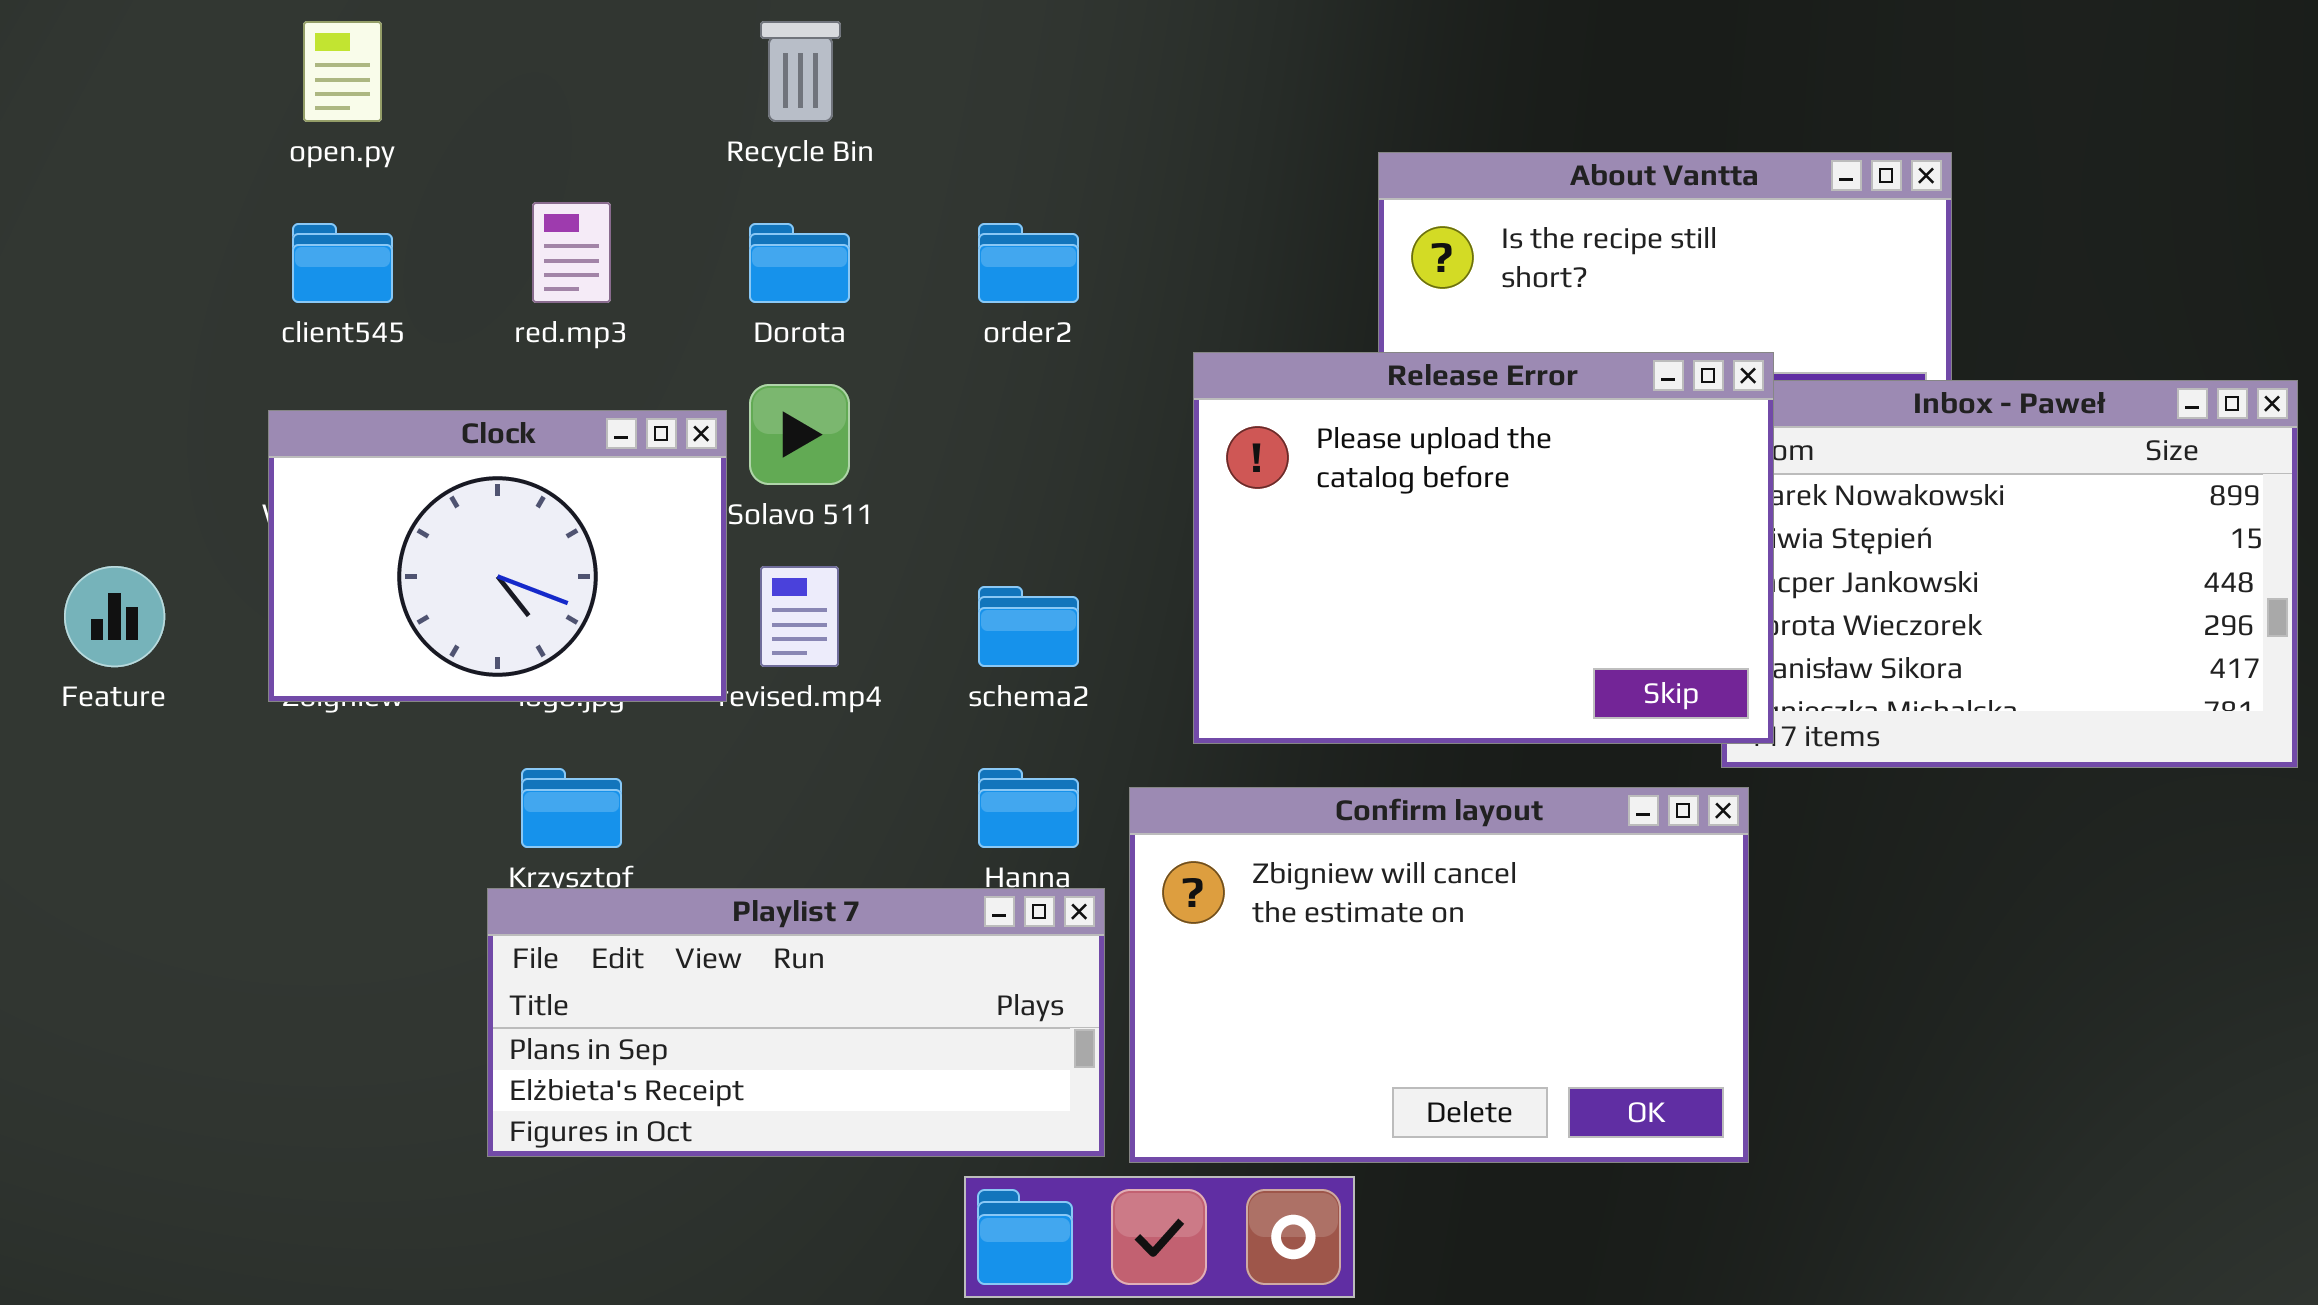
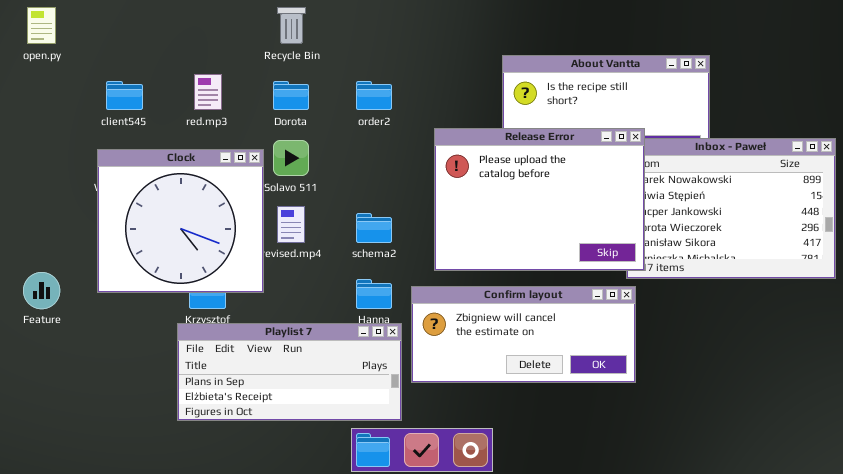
open.py: [303,21,382,122] -> [27,7,56,44], moved
Clock: [268,410,727,702] -> [97,149,264,293], resized
Feature: [64,566,165,667] -> [23,272,60,309], moved
Confirm layout: [1129,787,1749,1163] -> [411,286,636,383], resized

